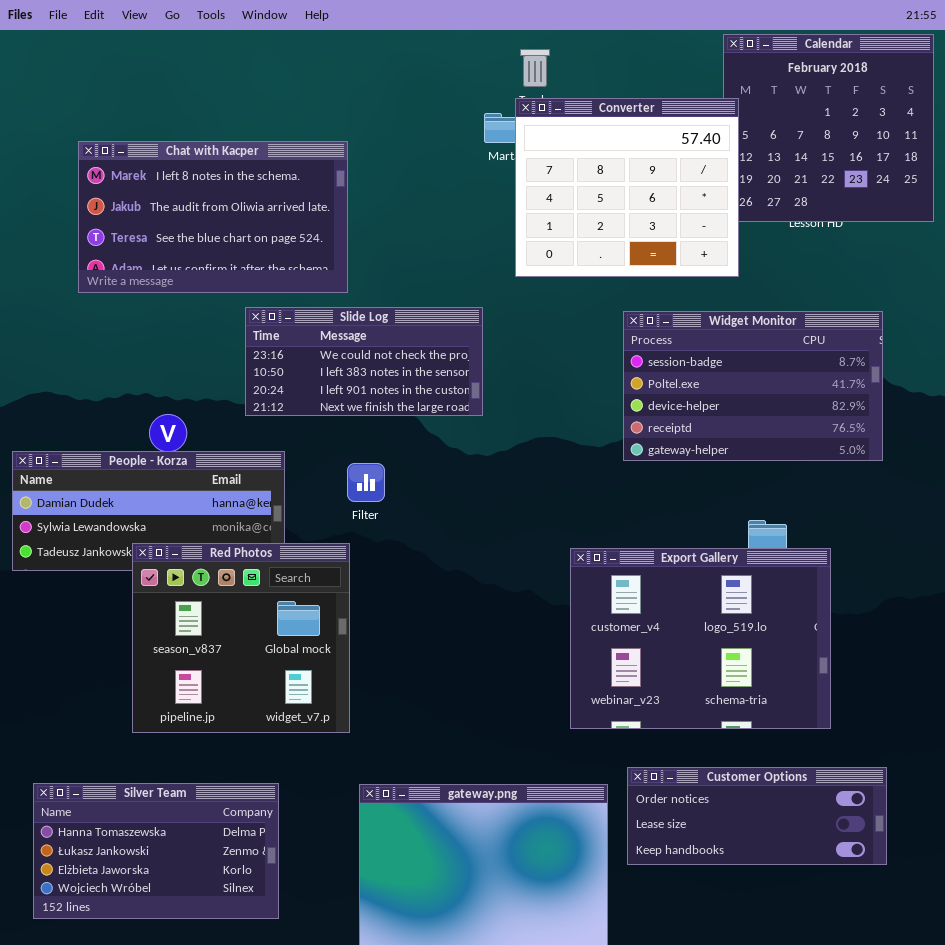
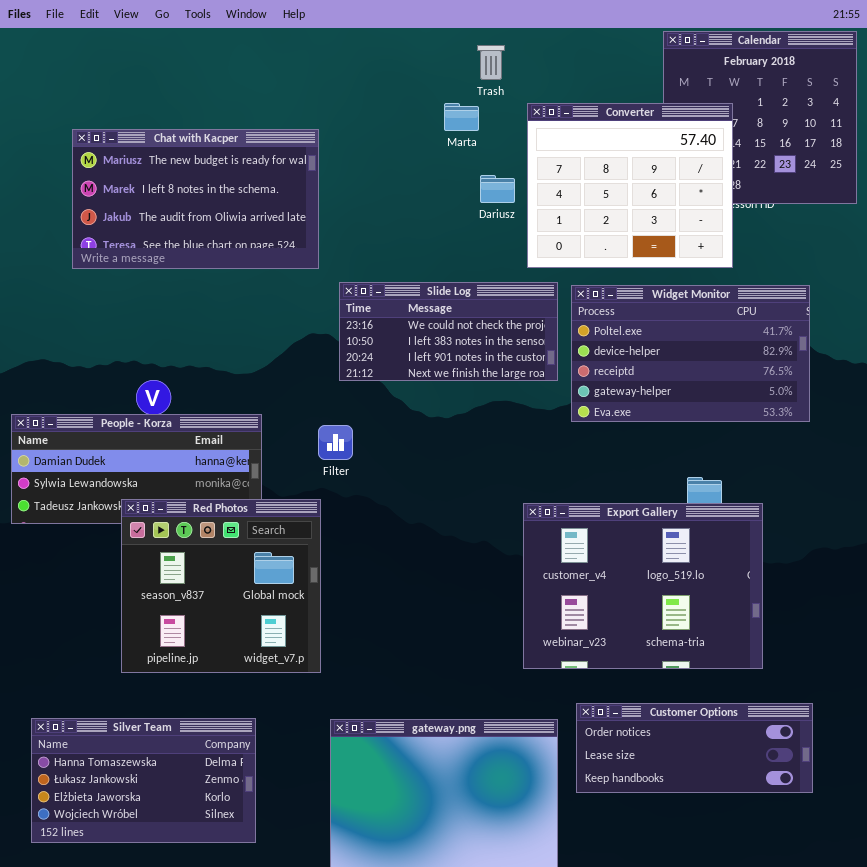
Converter: [515,98,739,277] -> [527,103,733,268], moved
Chat with Kacper: [78,141,348,293] -> [72,129,319,269], scrolled up 1 row
Slide Log: [245,307,483,416] -> [339,282,558,381], moved
Widget Monitor: [623,311,883,461] -> [571,285,810,422], scrolled down 1 row

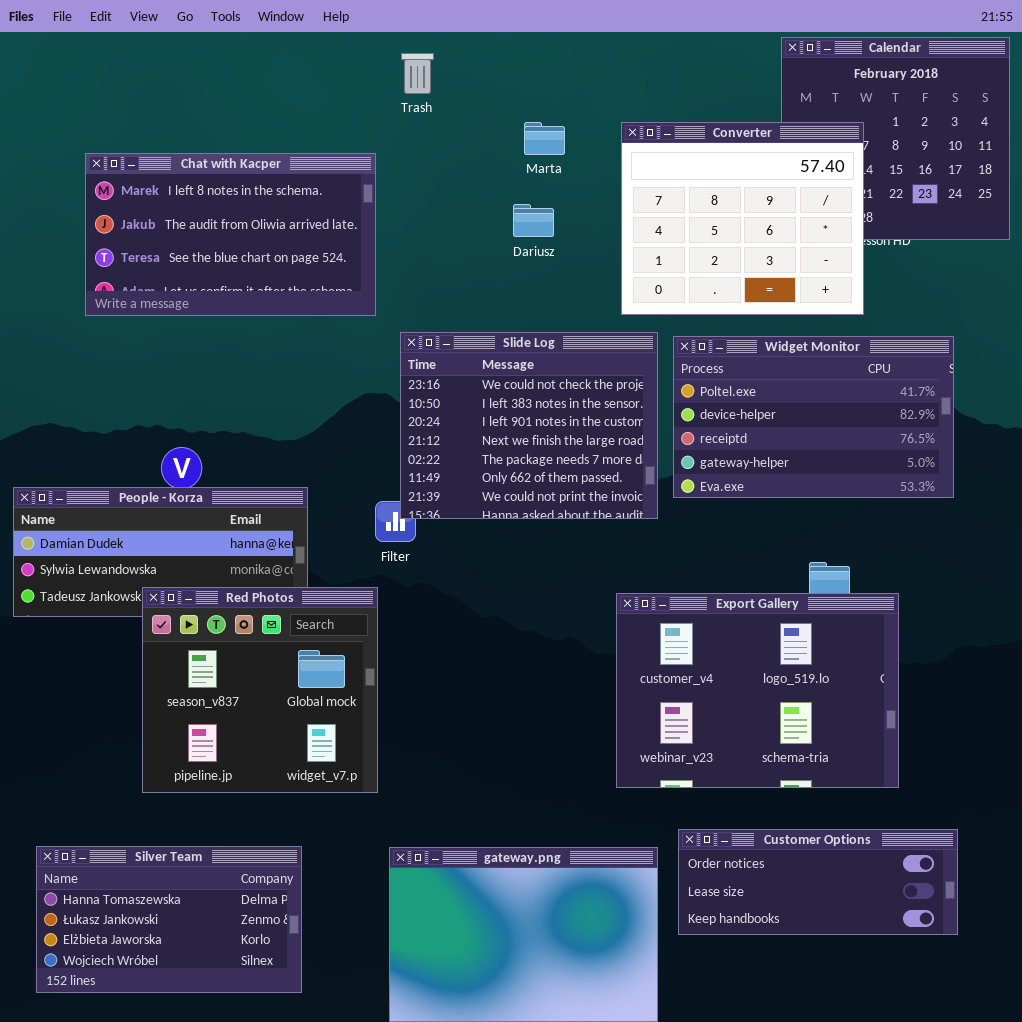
Trash: [477,45,505,80] -> [401,53,434,94], moved
Chat with Kacper: [72,129,319,269] -> [85,153,376,316], scrolled down 1 row
Dariusz: [480,175,515,203] -> [513,204,554,237], moved
Slide Log: [339,282,558,381] -> [400,332,658,519], resized

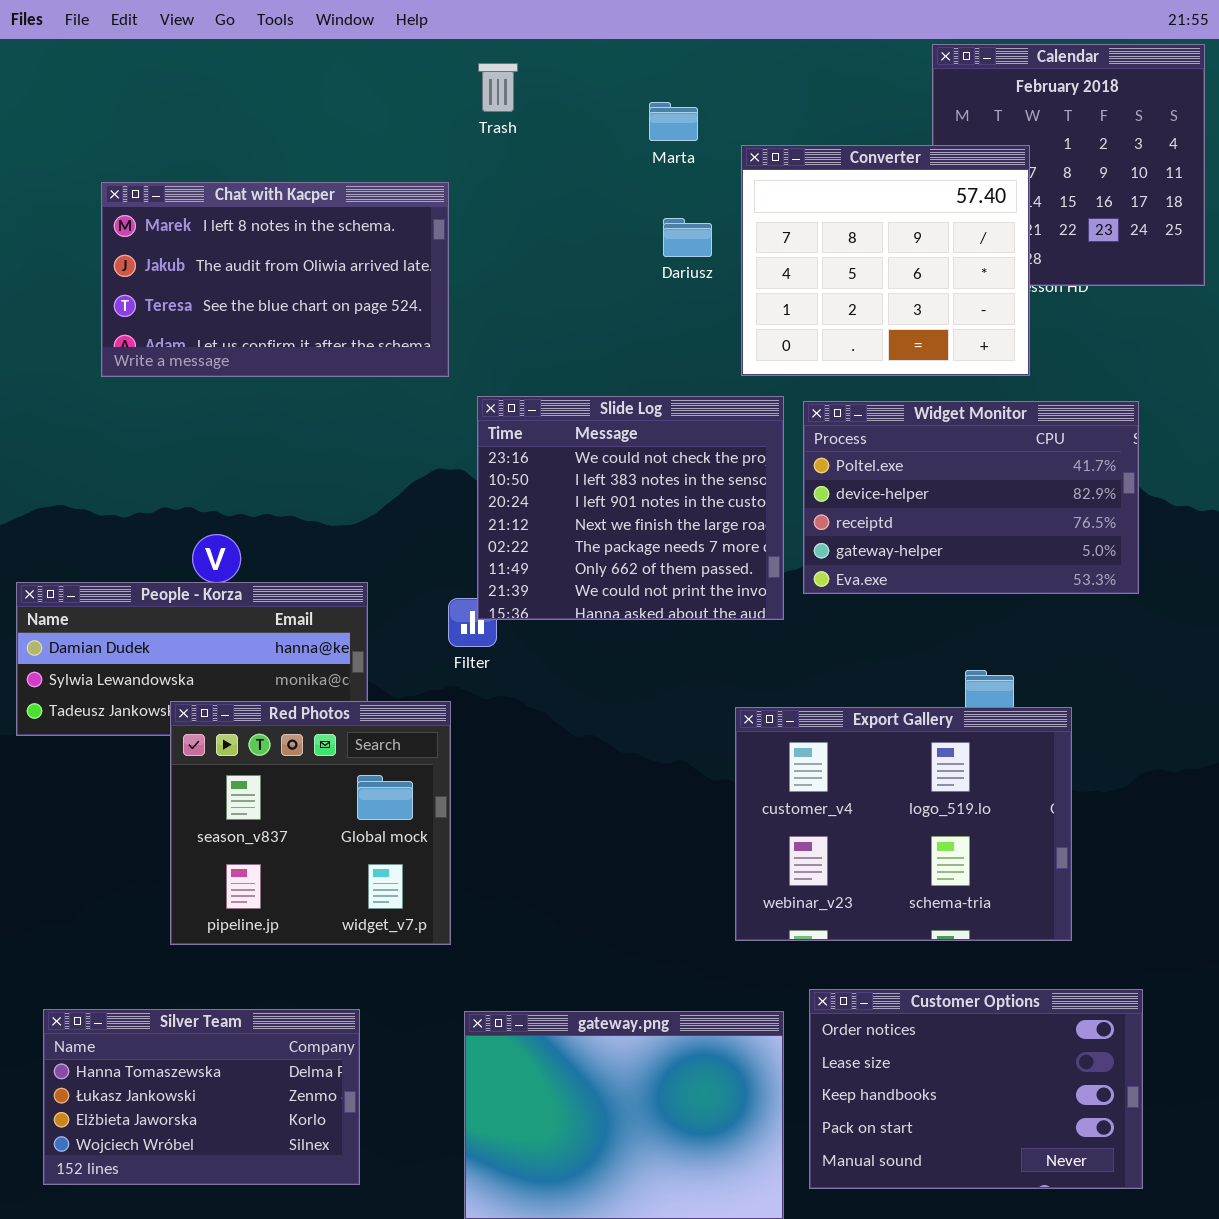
Marta: [524,122,565,155] -> [649,102,698,141], moved
Dariusz: [513,204,554,237] -> [663,218,712,257], moved
Customer Options: [678,829,958,935] -> [809,989,1143,1189], resized

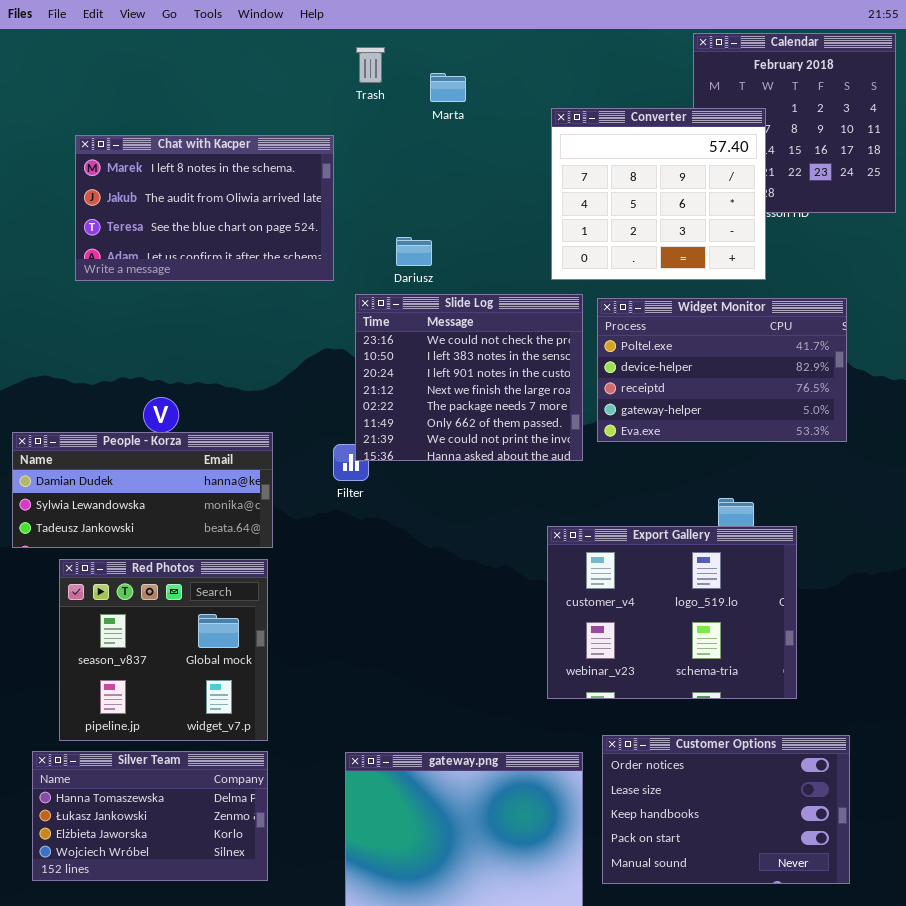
Marta: [649,102,698,141] -> [430,73,466,102], moved
Dariusz: [663,218,712,257] -> [396,237,432,266], moved
Red Photos: [170,701,451,945] -> [59,559,268,741], moved

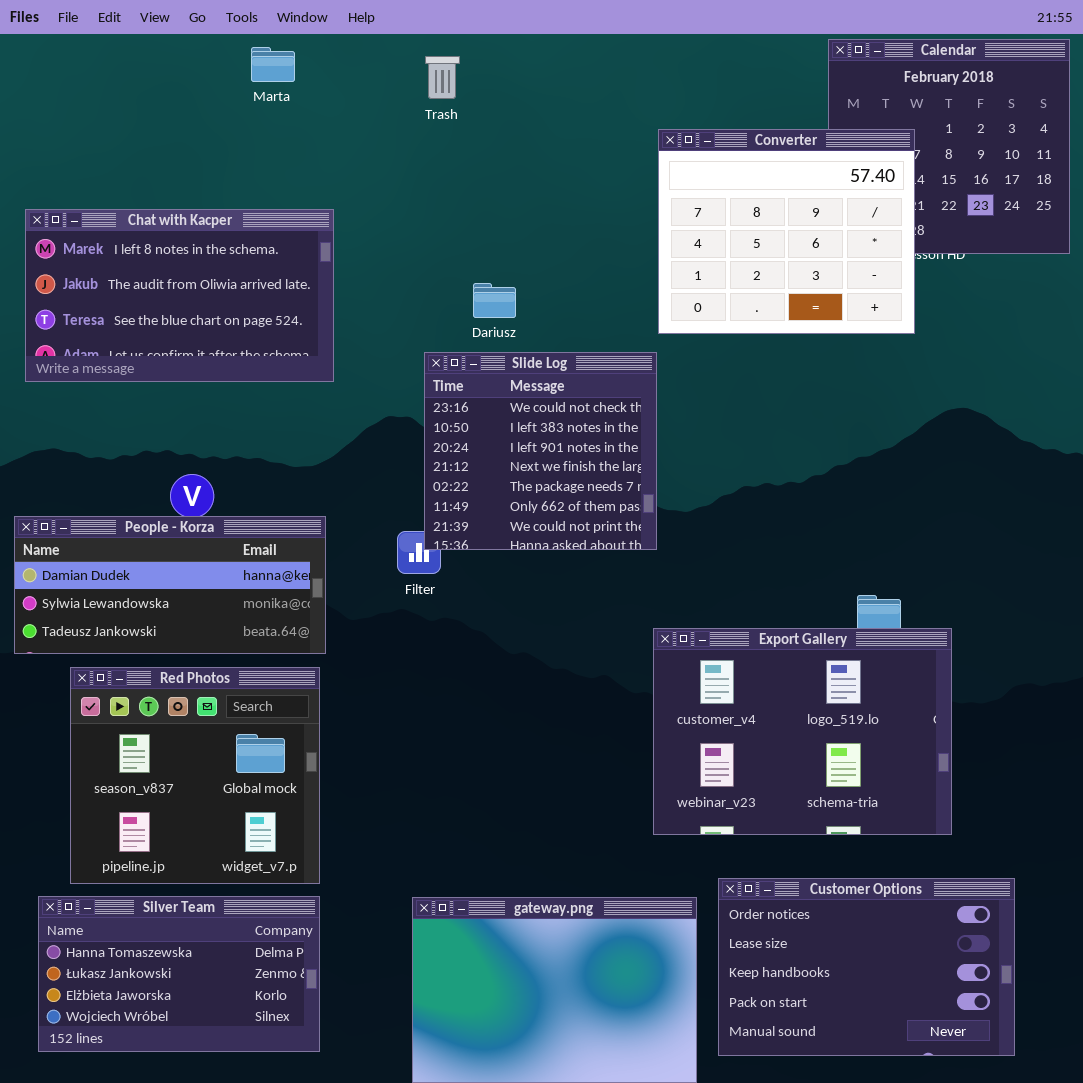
Marta: [430,73,466,102] -> [251,47,295,82], moved
Chat with Kacper: [75,135,334,281] -> [25,209,334,382], moved
Slide Log: [355,294,583,461] -> [424,352,657,550], resized
Widget Monitor: [597,298,847,442] -> none, closed

